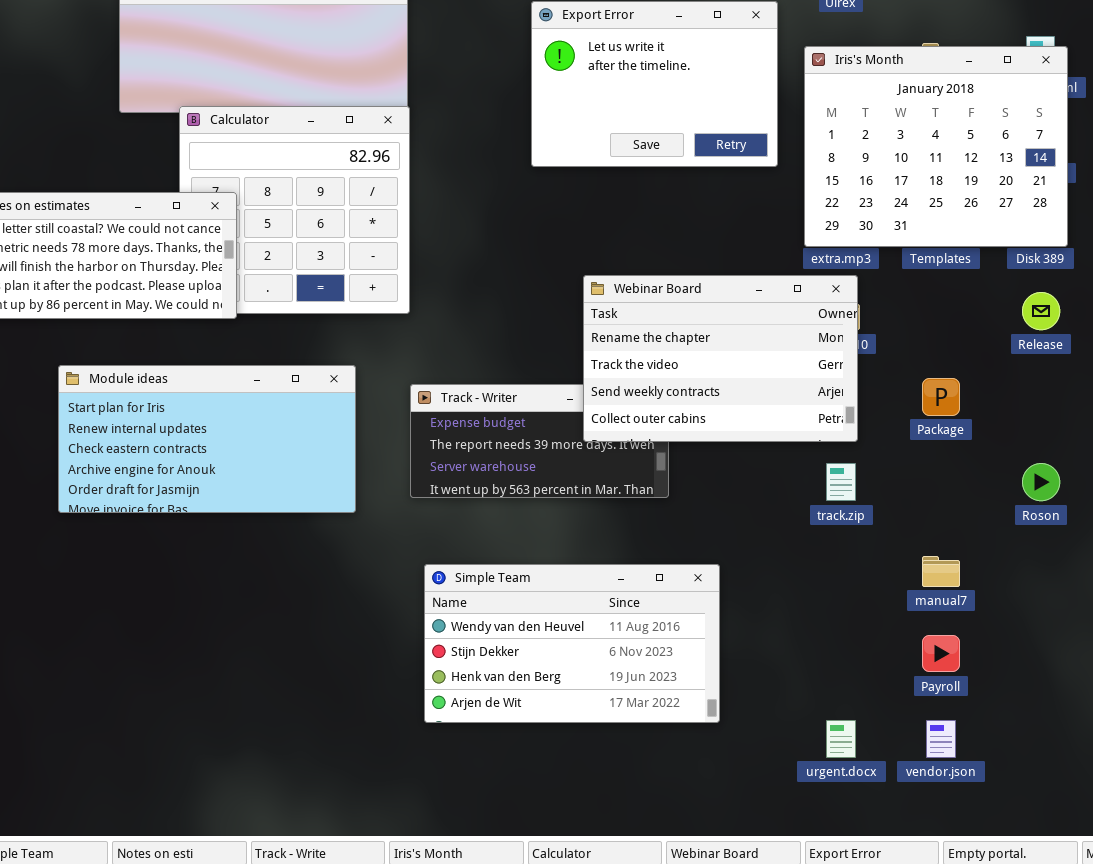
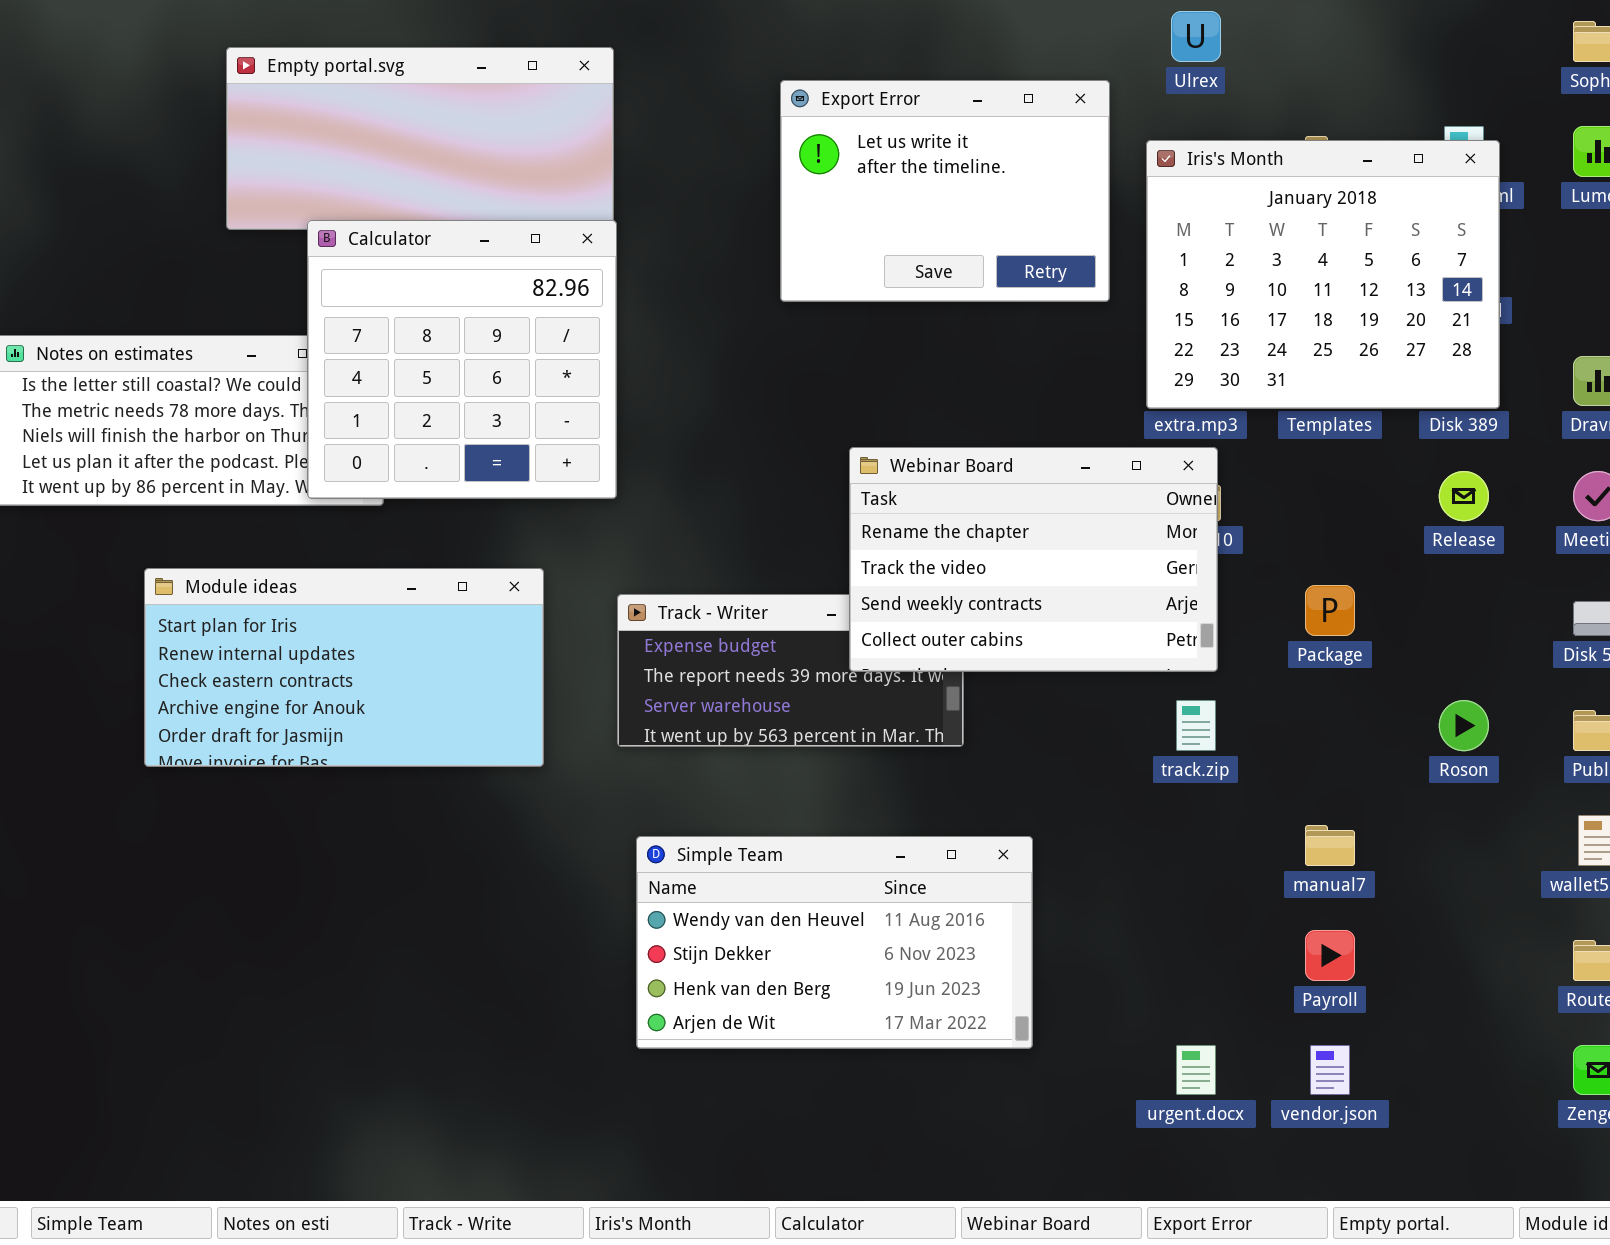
Calculator: [179,106,410,314] -> [307,220,617,499], raised

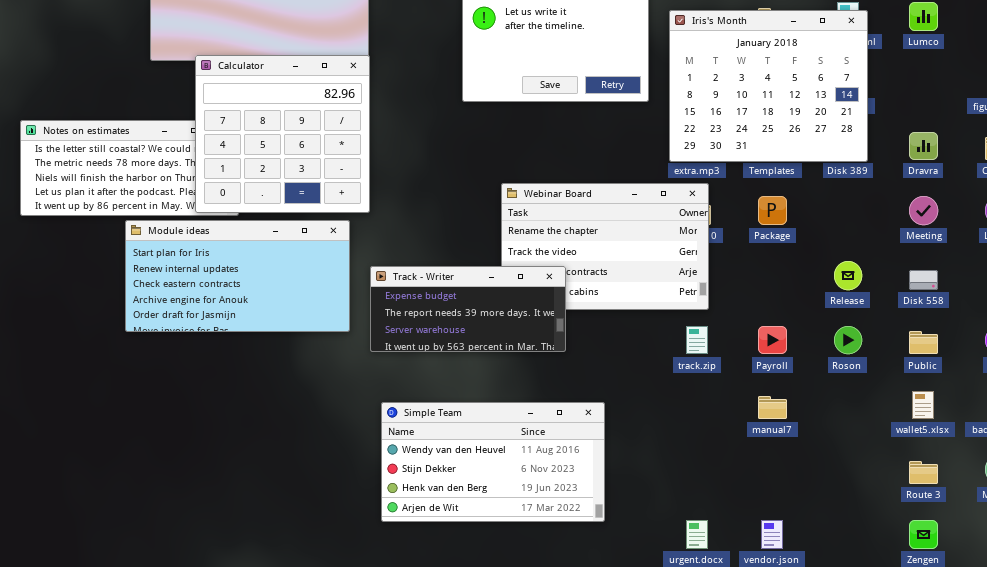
Release: [1439,471,1489,521] -> [834,261,862,290], moved
Module ideas: [144,568,544,767] -> [125,220,350,332], moved
Package: [1305,585,1355,636] -> [758,196,787,225], moved
Track - Writer: [617,594,964,747] -> [370,266,566,352], raised
Payroll: [1305,930,1355,981] -> [758,326,787,354], moved

